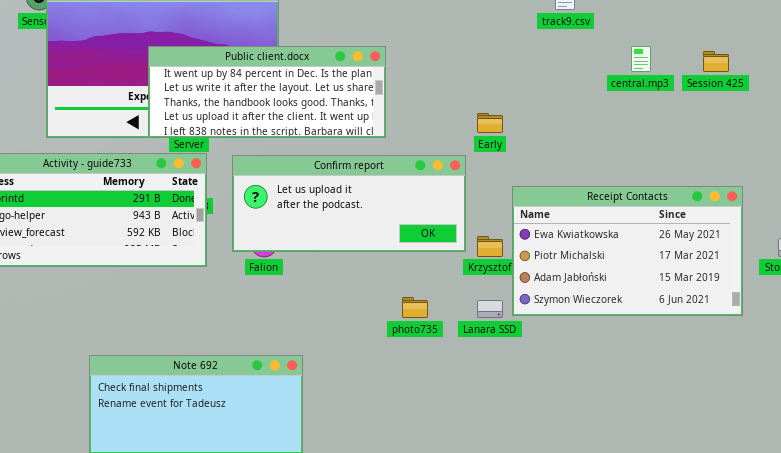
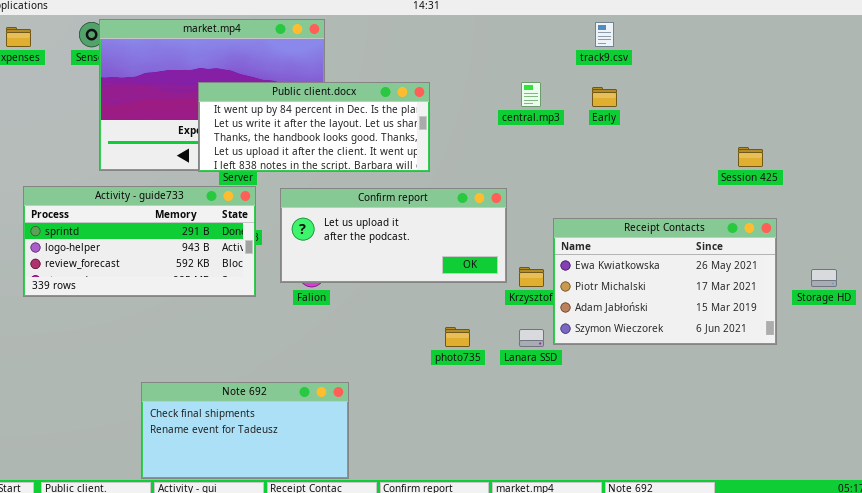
central.mp3: [631,46,651,72] -> [521,82,541,107], moved
Session 425: [703,51,729,72] -> [738,147,763,167], moved
Early: [477,113,503,133] -> [592,87,617,107], moved

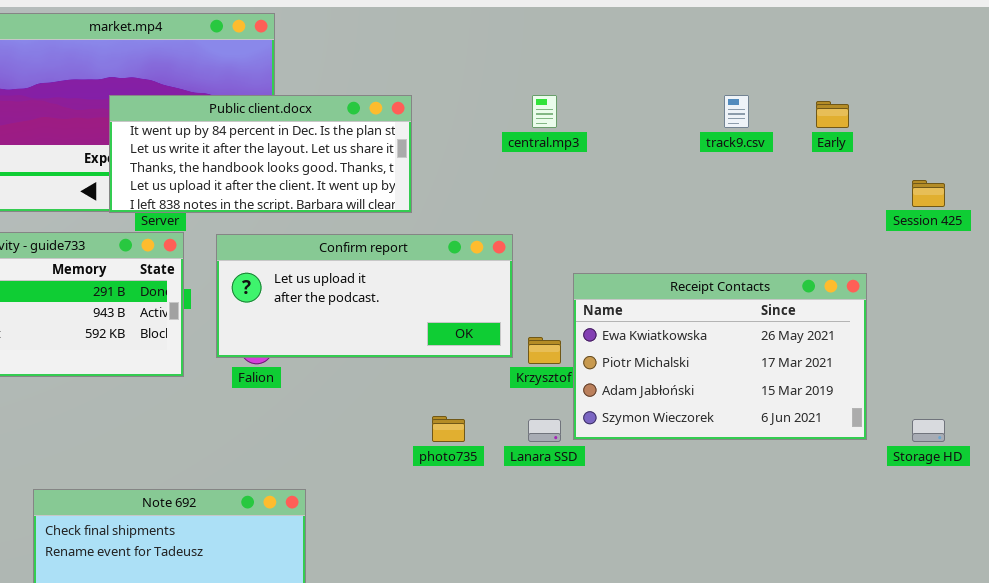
track9.csv: [595,22,614,47] -> [724,95,749,128], moved
Early: [592,87,617,107] -> [816,101,849,128], moved
Session 425: [738,147,763,167] -> [912,180,945,207], moved
Storage HD: [811,269,837,287] -> [912,419,945,442], moved

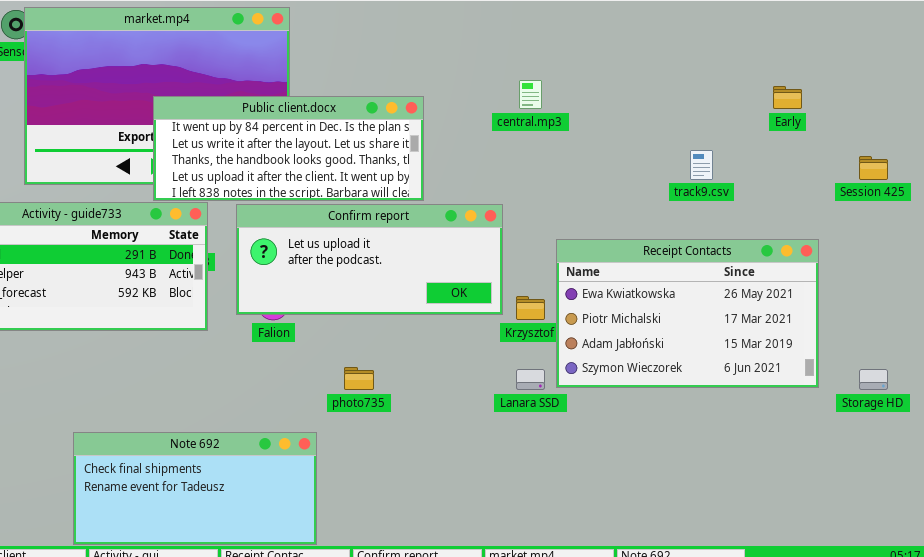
Public client.docx: [109,95,412,213] -> [153,96,424,201], moved
track9.csv: [724,95,749,128] -> [690,150,713,180], moved
photo735: [432,416,465,442] -> [344,367,374,390], moved

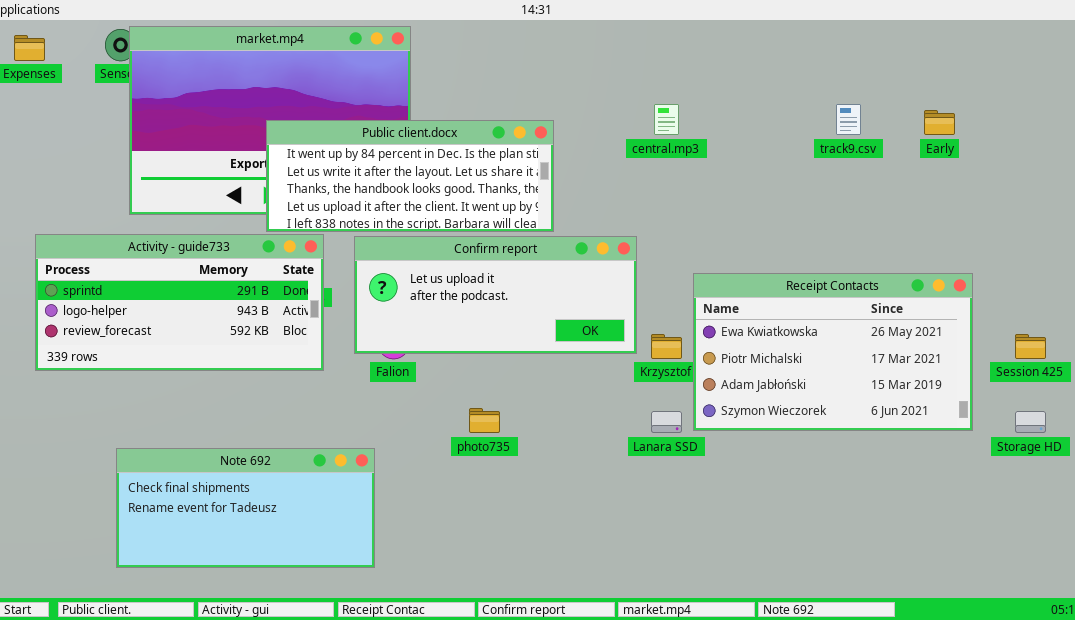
track9.csv: [690,150,713,180] -> [836,104,861,135], moved
Session 425: [859,156,888,180] -> [1015,334,1046,359], moved
Note 692: [73,432,317,545] -> [116,448,375,568], moved

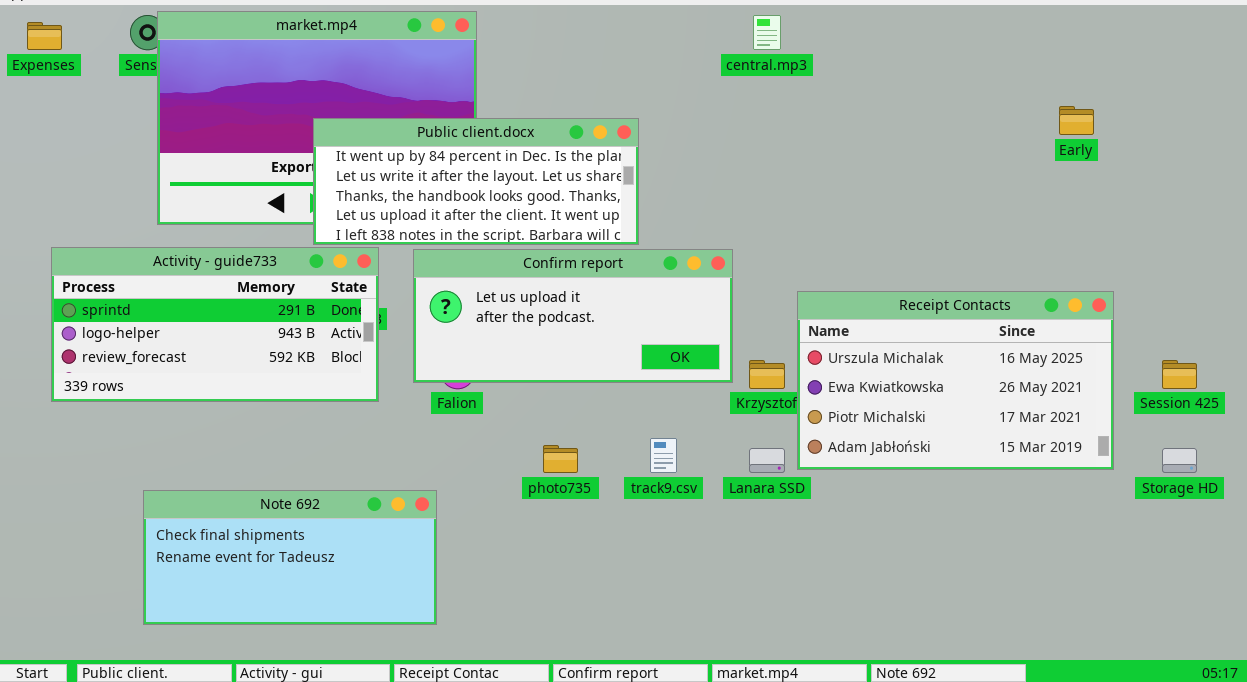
central.mp3: [654,104,679,135] -> [753,15,781,50], moved
track9.csv: [836,104,861,135] -> [650,438,677,473], moved
Receipt Contacts: [693,273,973,431] -> [797,291,1114,470], scrolled up 1 row

